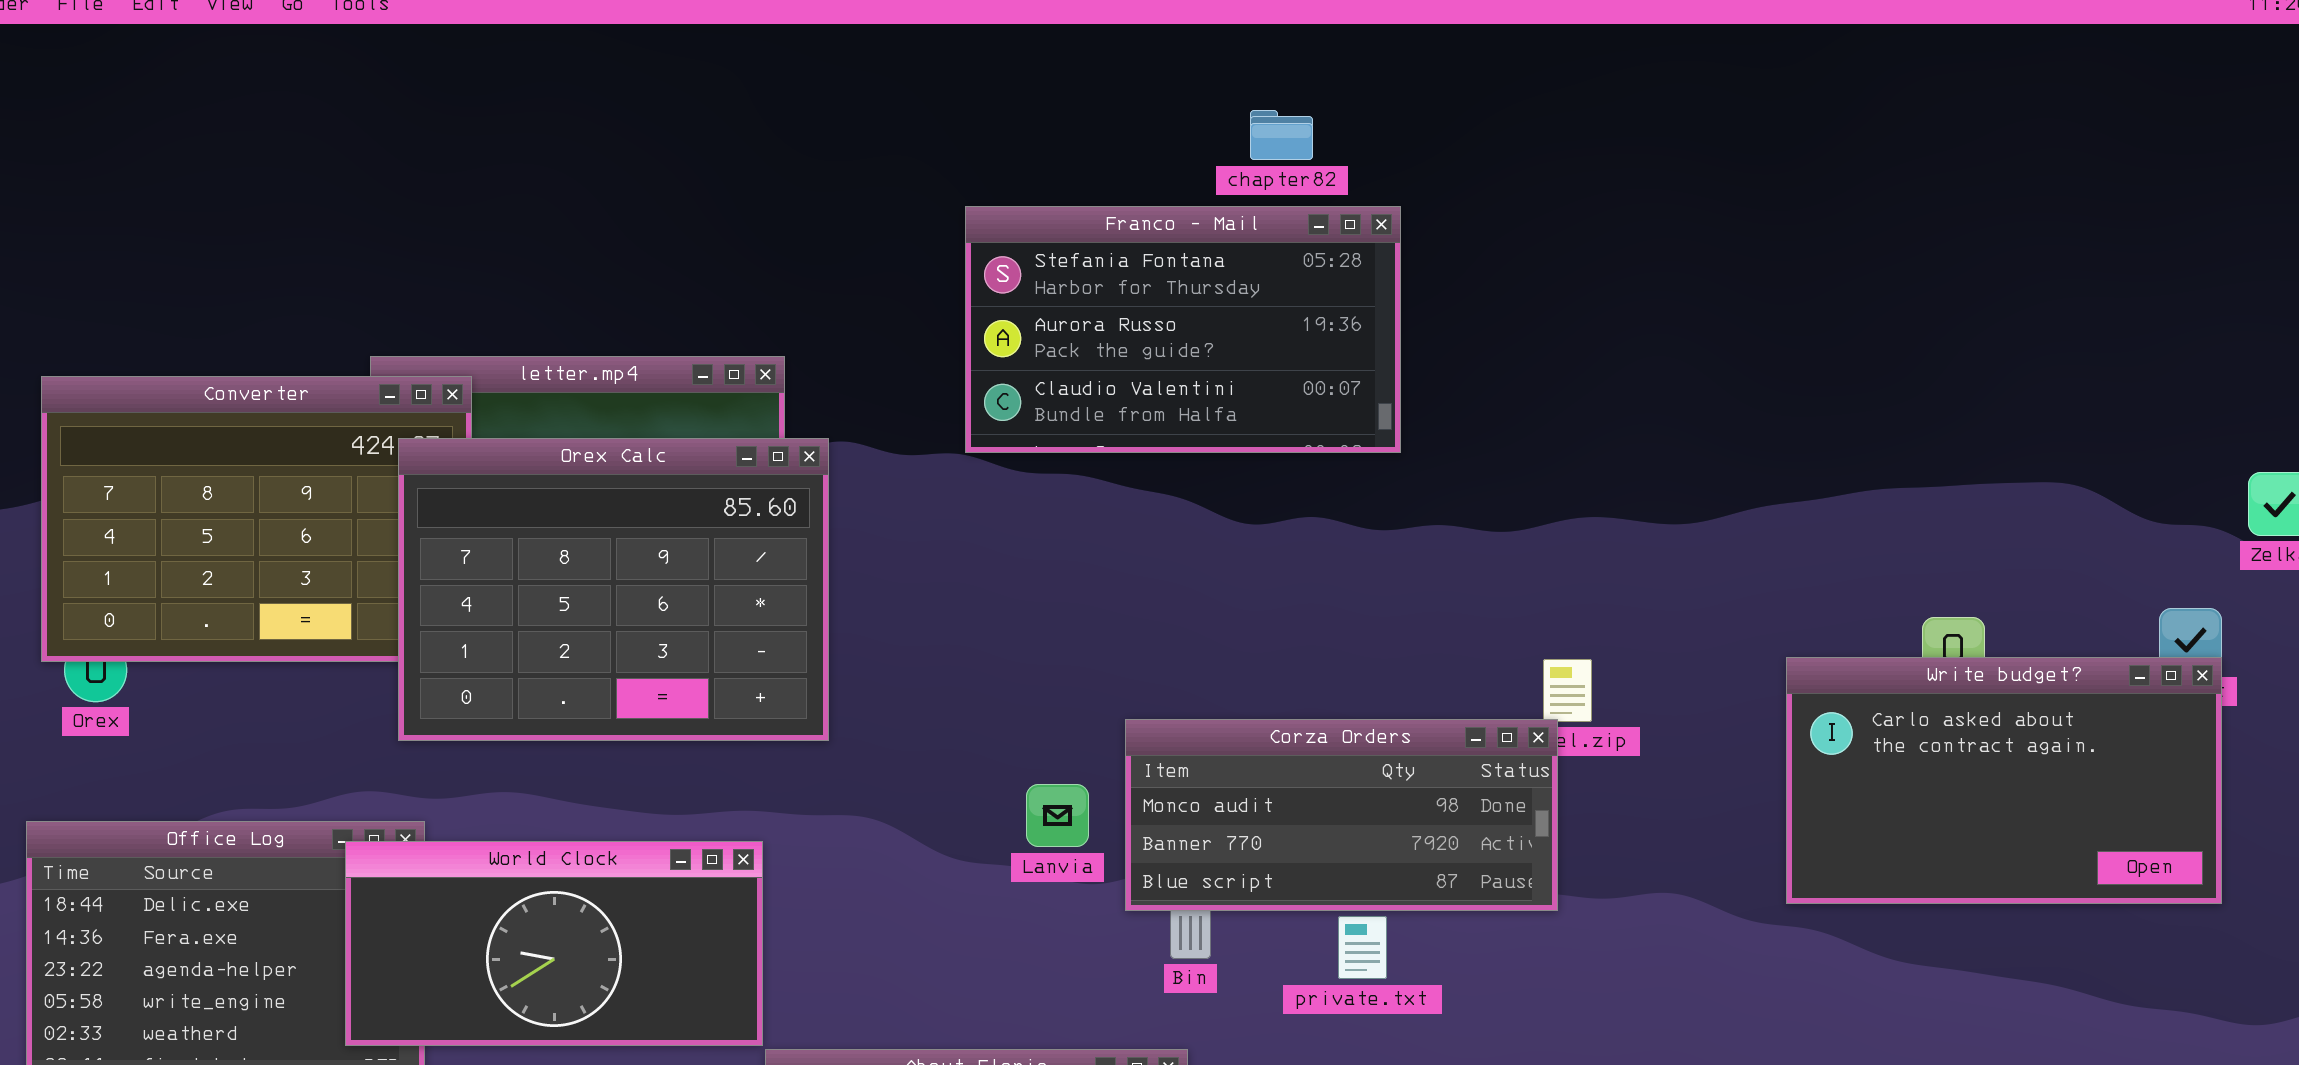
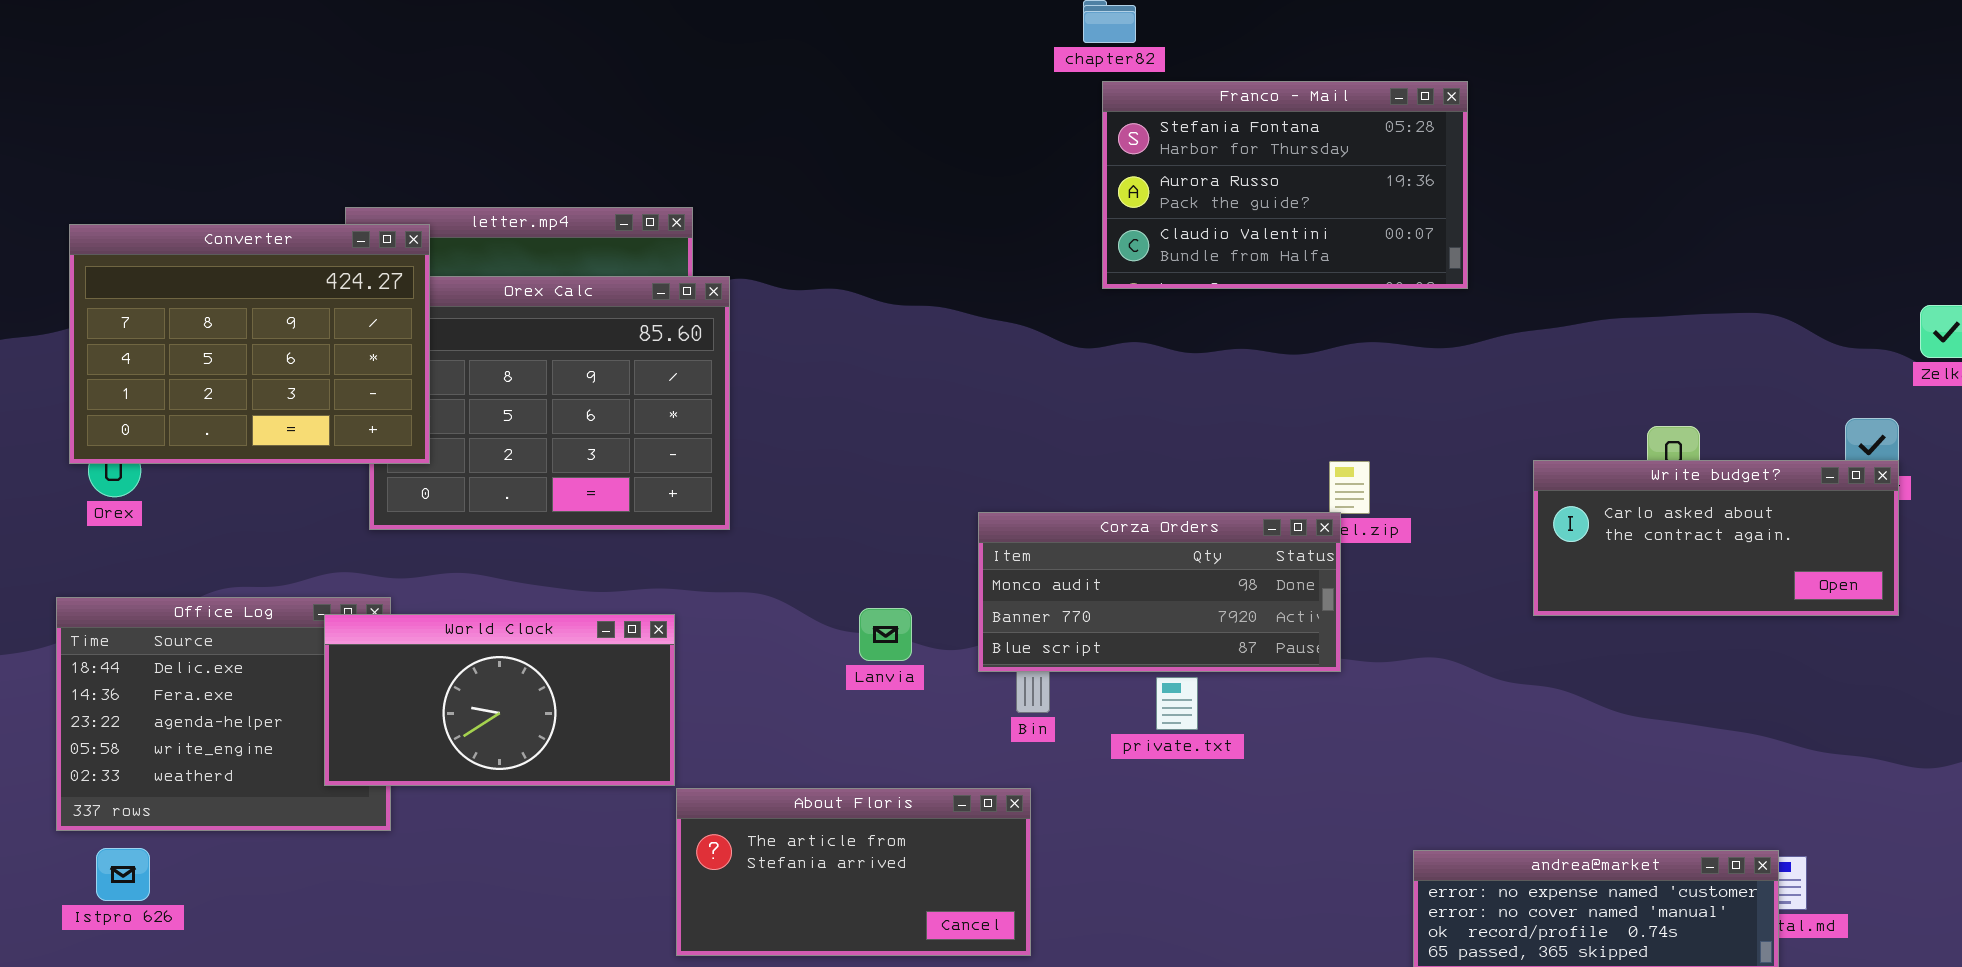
Franco - Mail: [965,206,1401,453] -> [1102,81,1468,289], moved
Converter: [41,376,472,662] -> [69,224,430,464], raised
Write budget?: [1786,657,2222,904] -> [1533,460,1899,616], resized
Lanvia: [1026,784,1089,847] -> [859,608,912,661], moved

